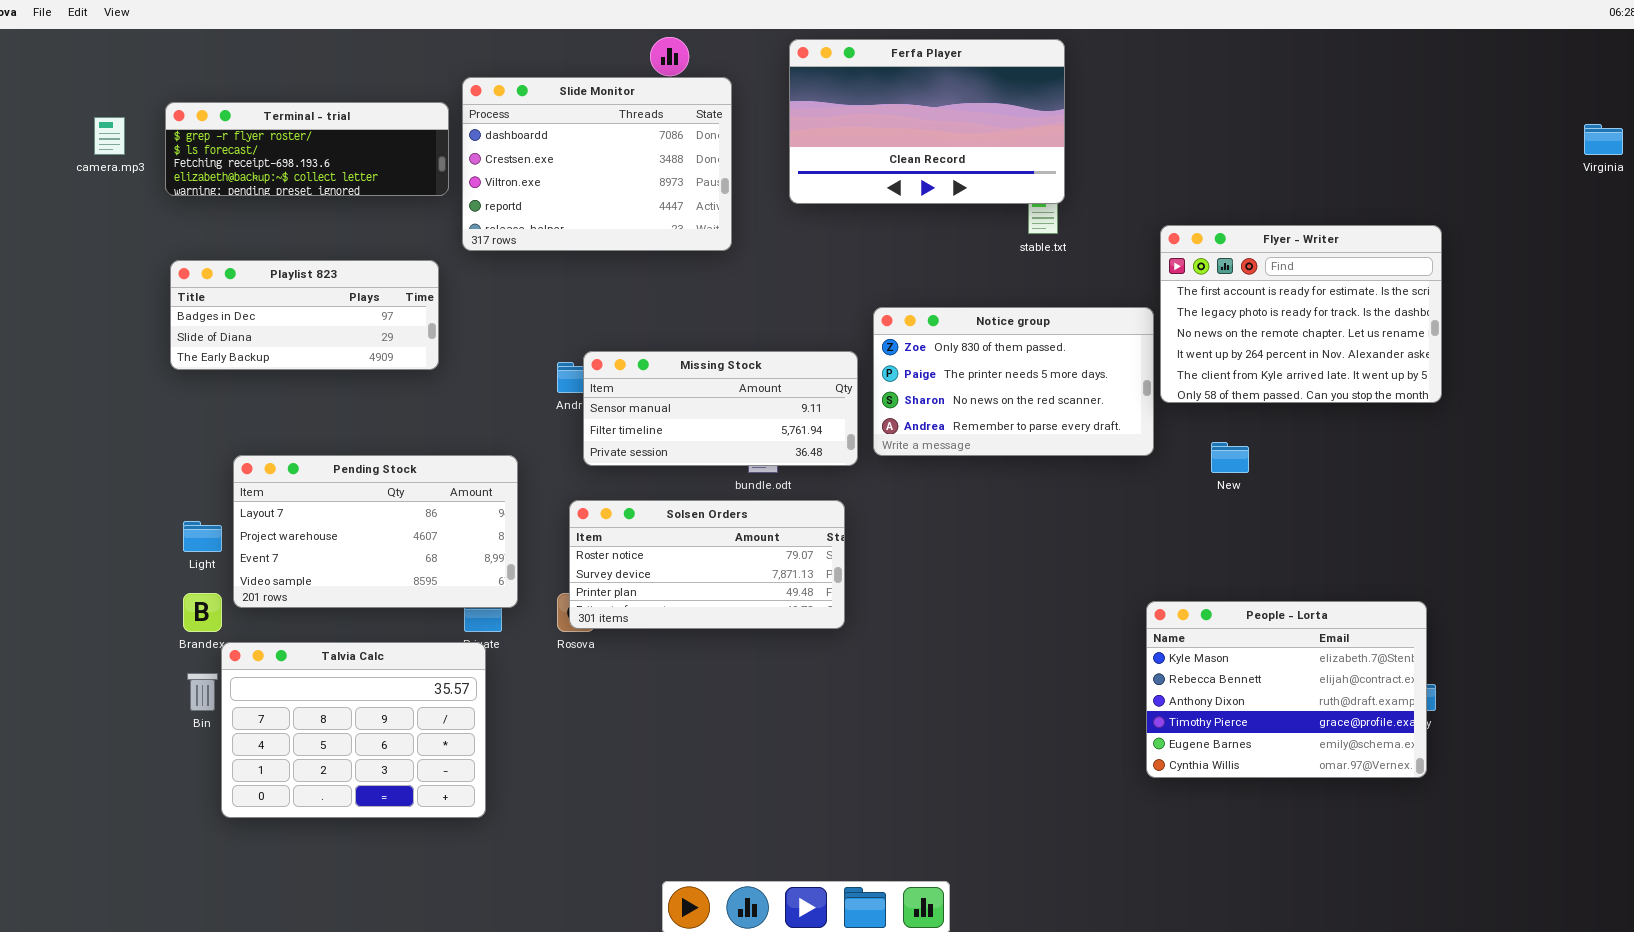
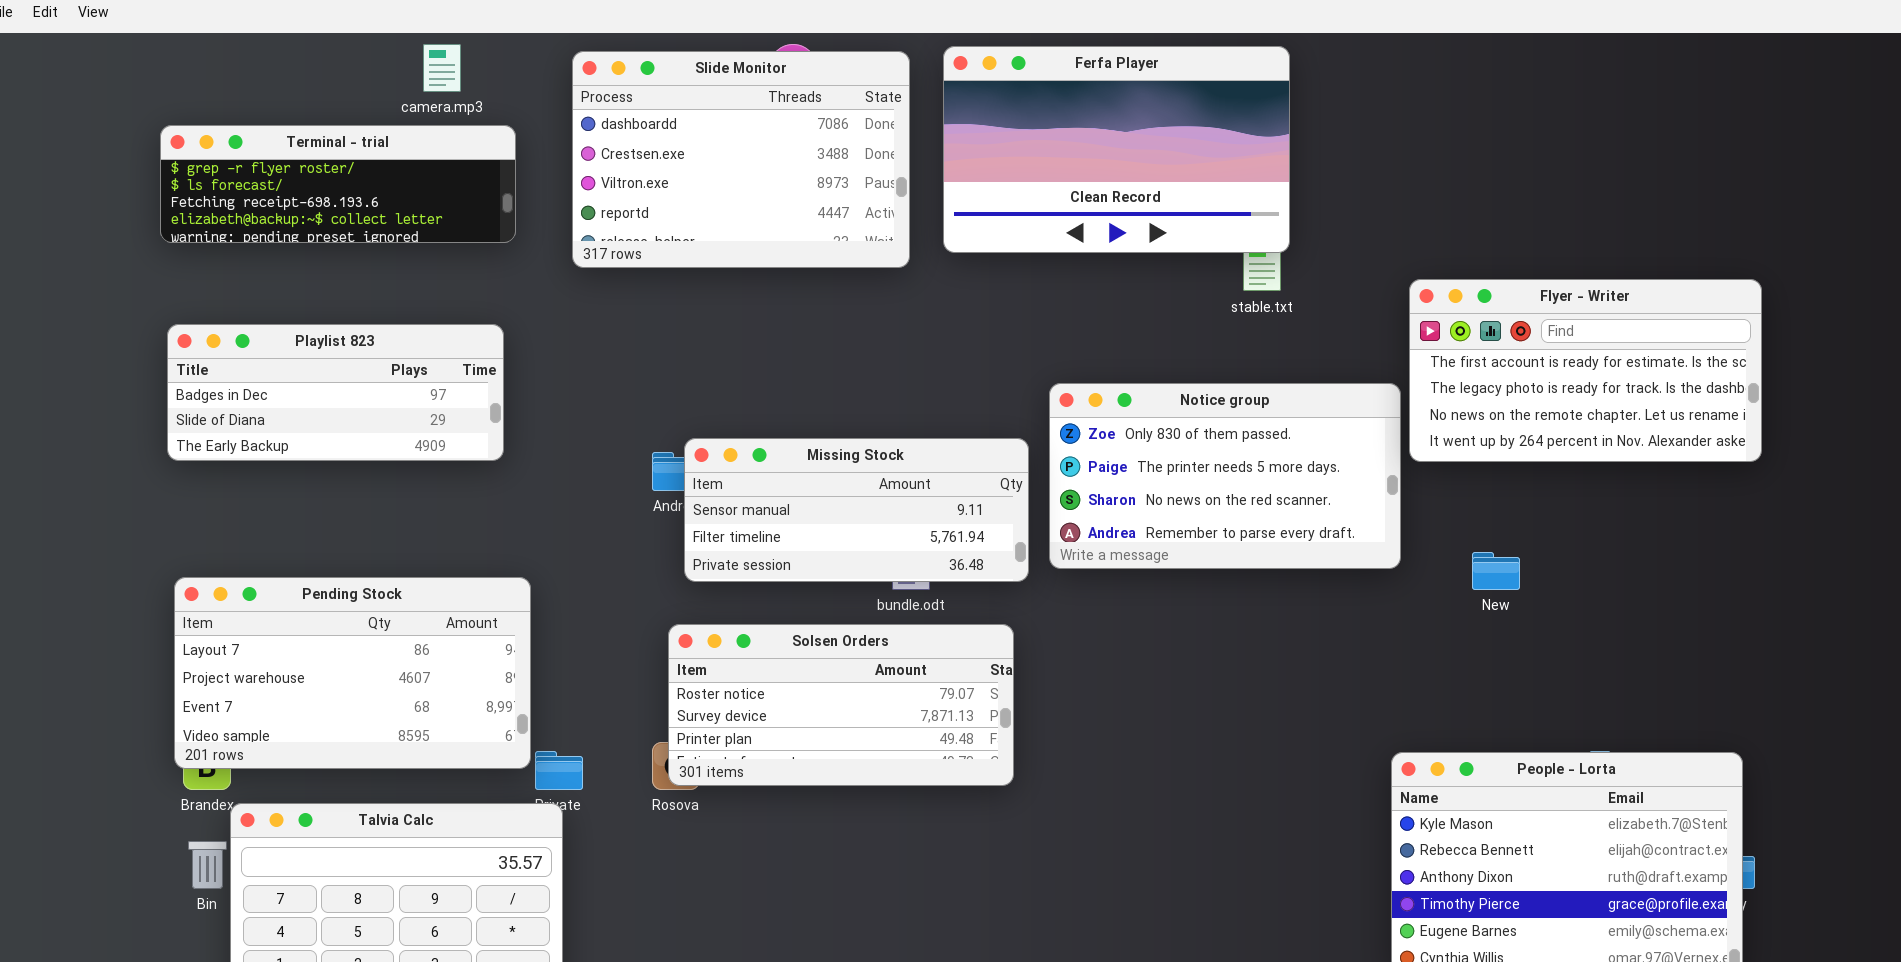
Slide Monitor: [462,77,732,251] -> [572,51,910,268], moved
camera.mp3: [94,117,125,155] -> [423,44,461,92], moved
Flyer - Writer: [1160,225,1442,403] -> [1409,279,1762,462], resized
Pending Stock: [233,455,518,608] -> [174,577,531,769], moved

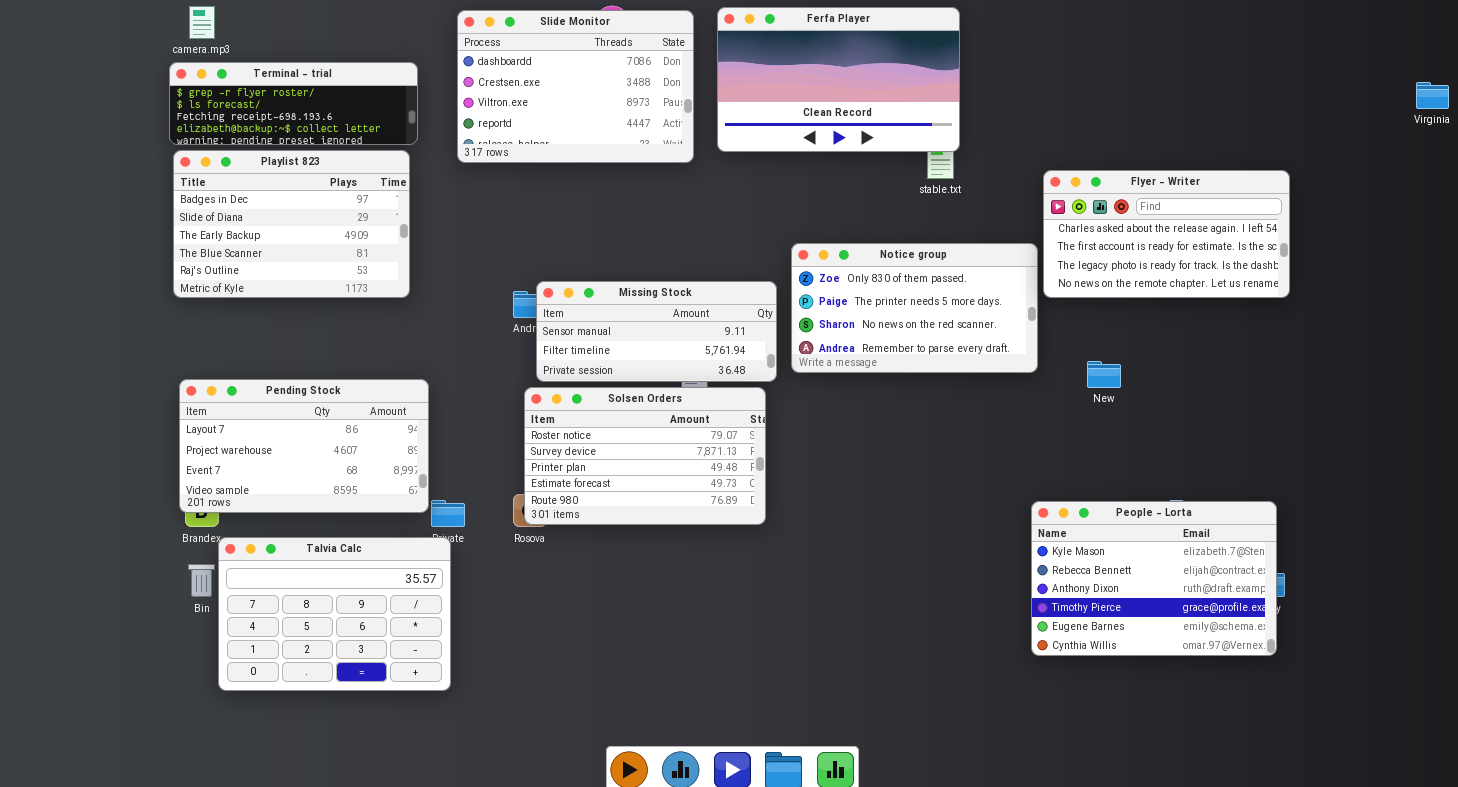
camera.mp3: [423,44,461,92] -> [189,6,215,39], moved
Flyer - Writer: [1409,279,1762,462] -> [1043,170,1290,298], scrolled up 1 row
Playlist 823: [167,324,504,461] -> [173,150,410,298], resized
Solsen Orders: [668,624,1014,786] -> [524,387,766,525], resized

